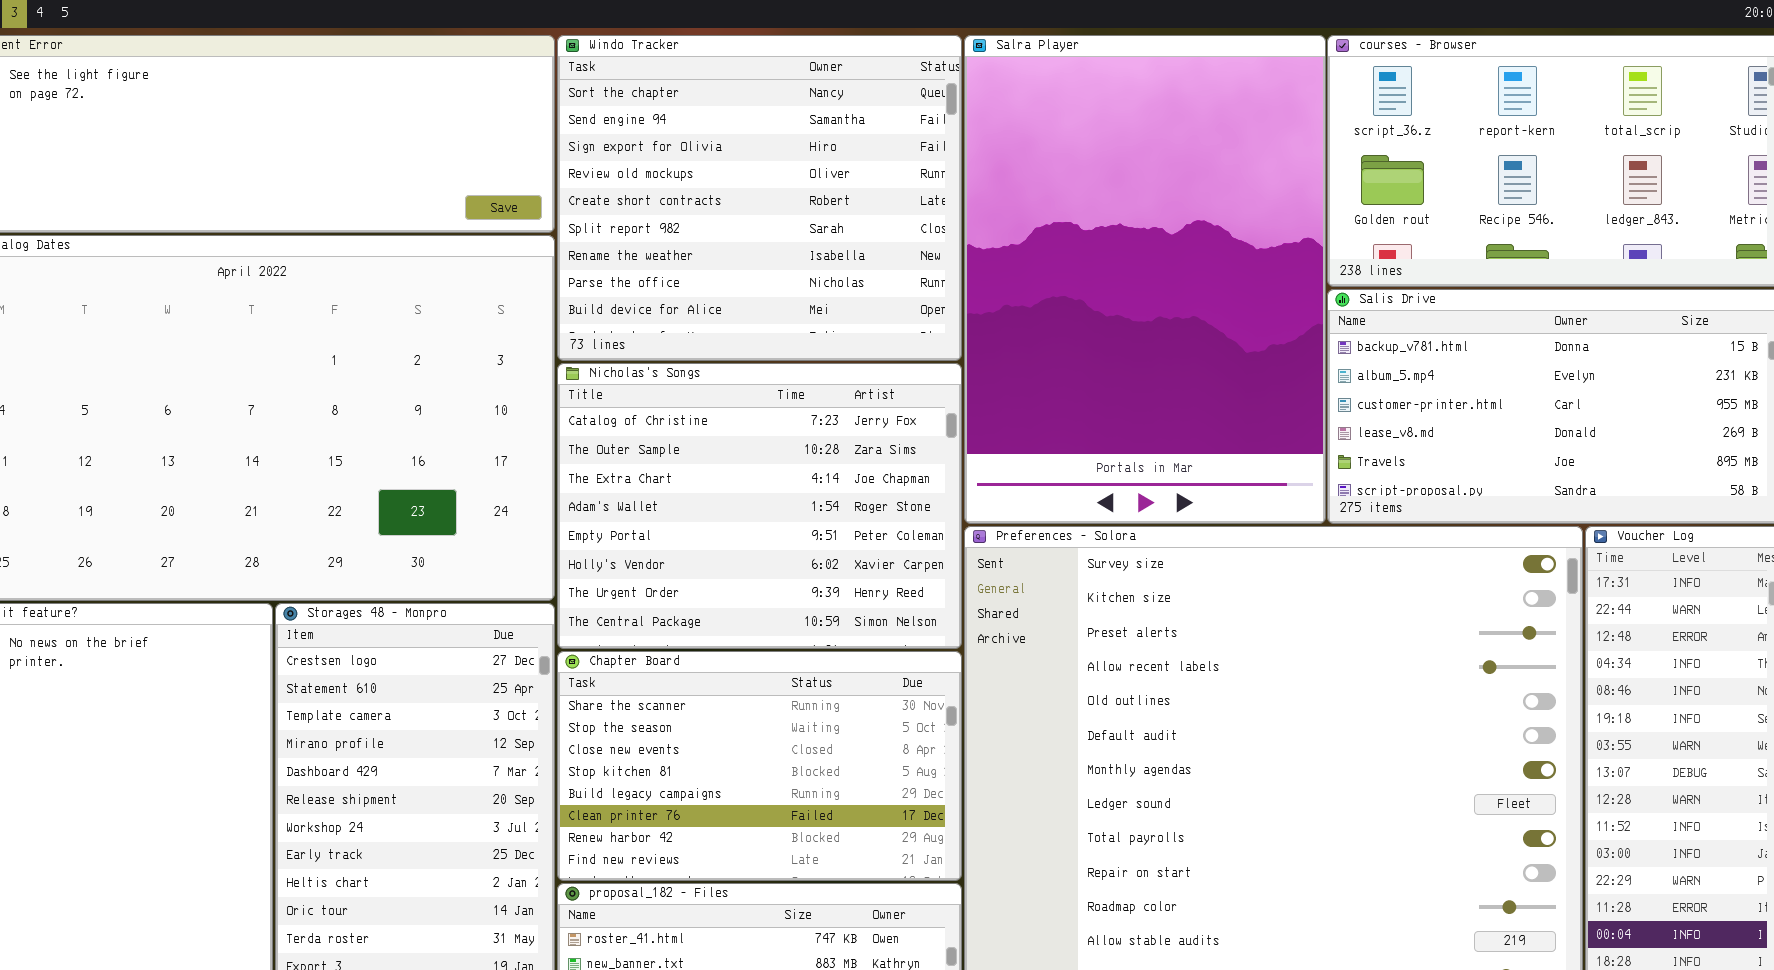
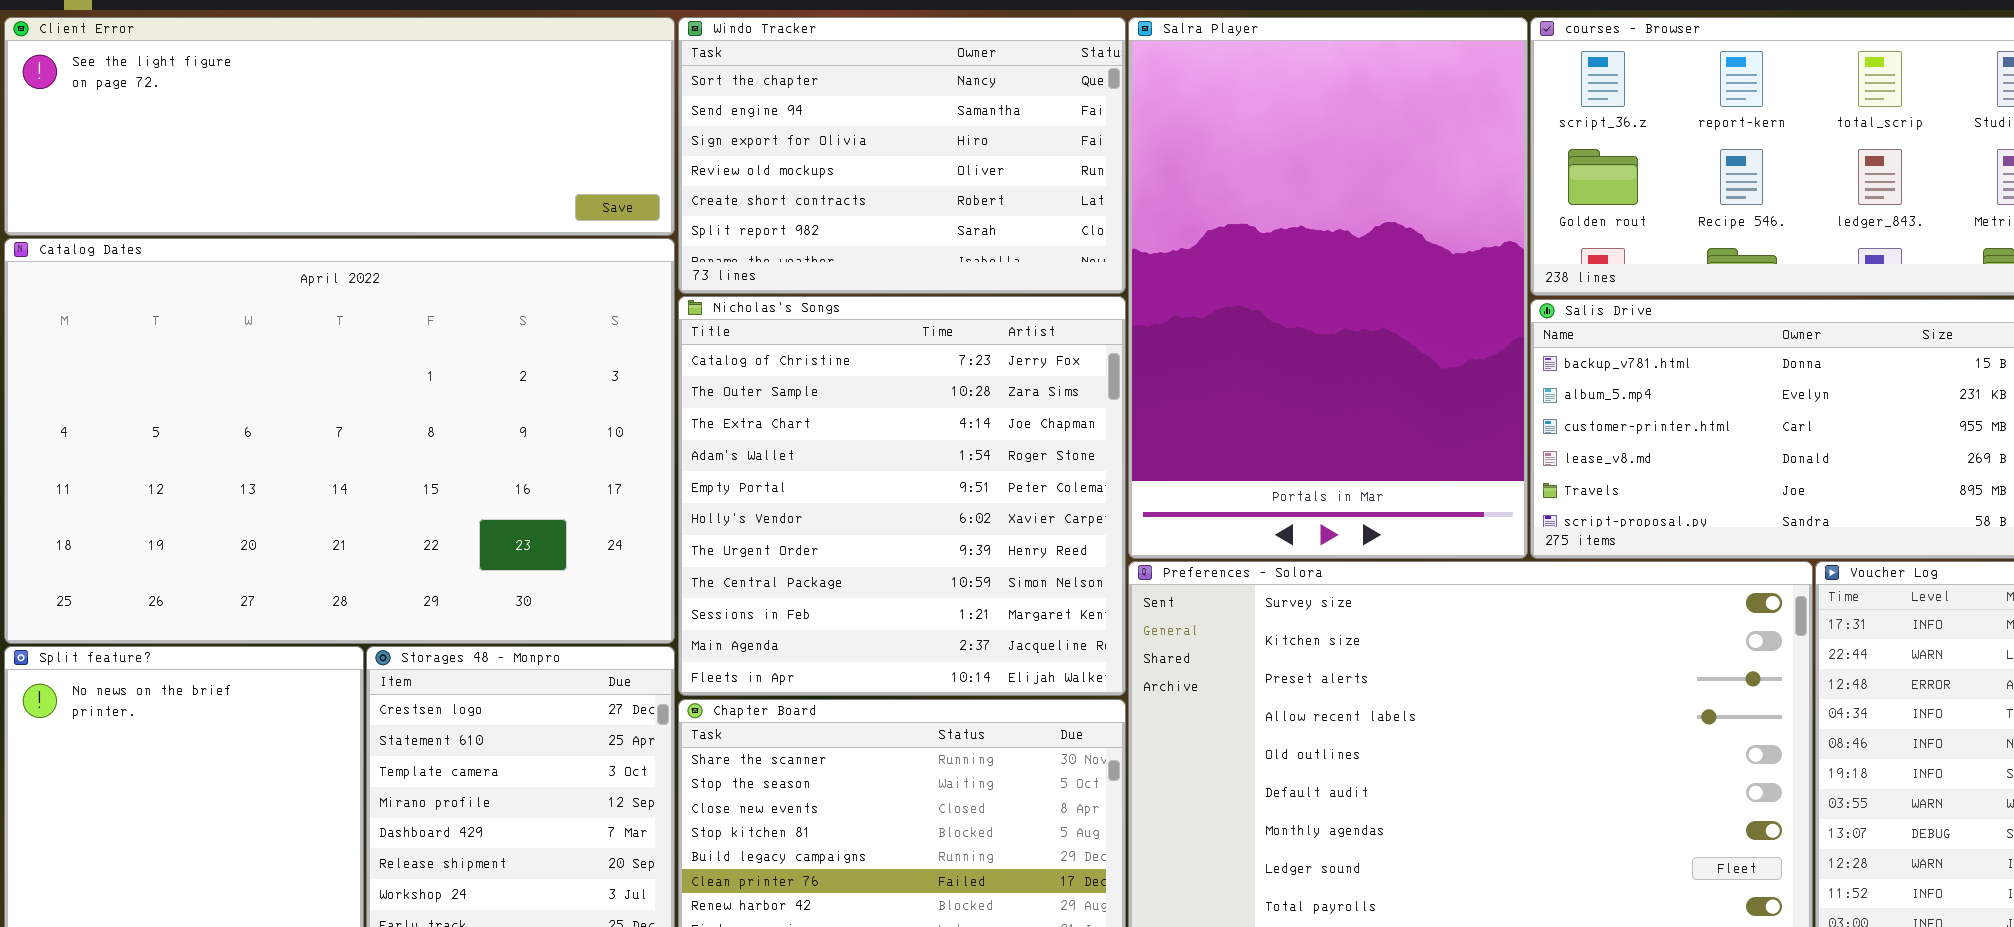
Windo Tracker: [557,35,962,361] -> [678,17,1126,294], resized
Nicholas's Songs: [557,363,962,649] -> [678,296,1126,696], resized

